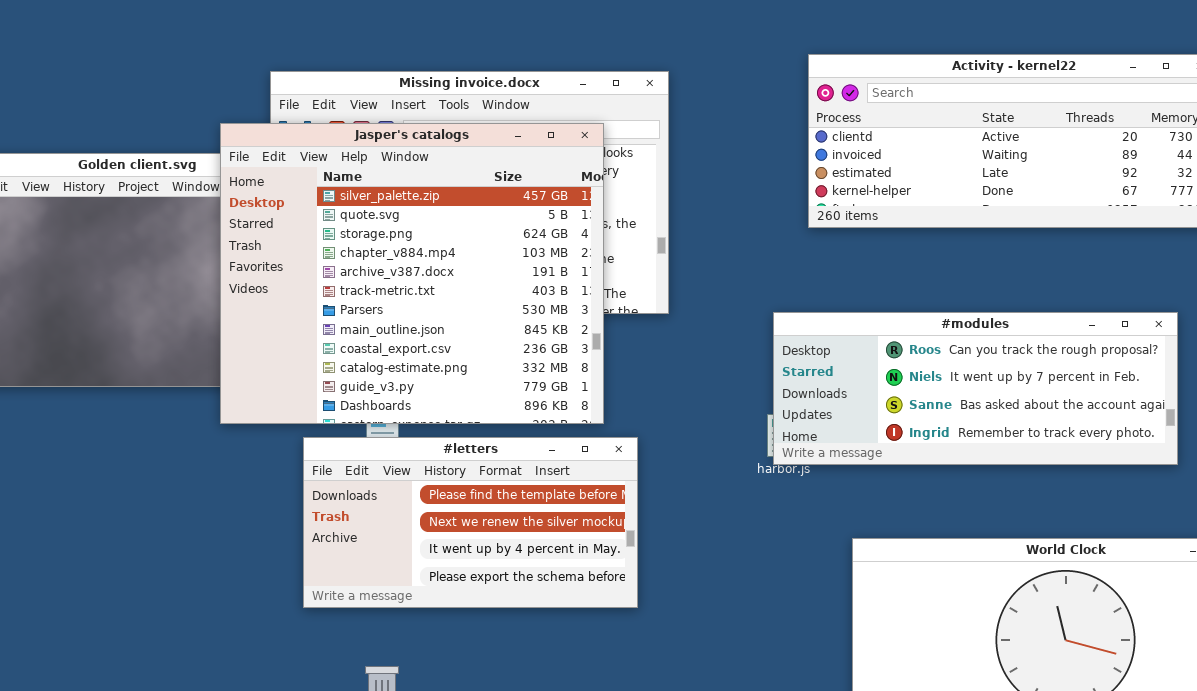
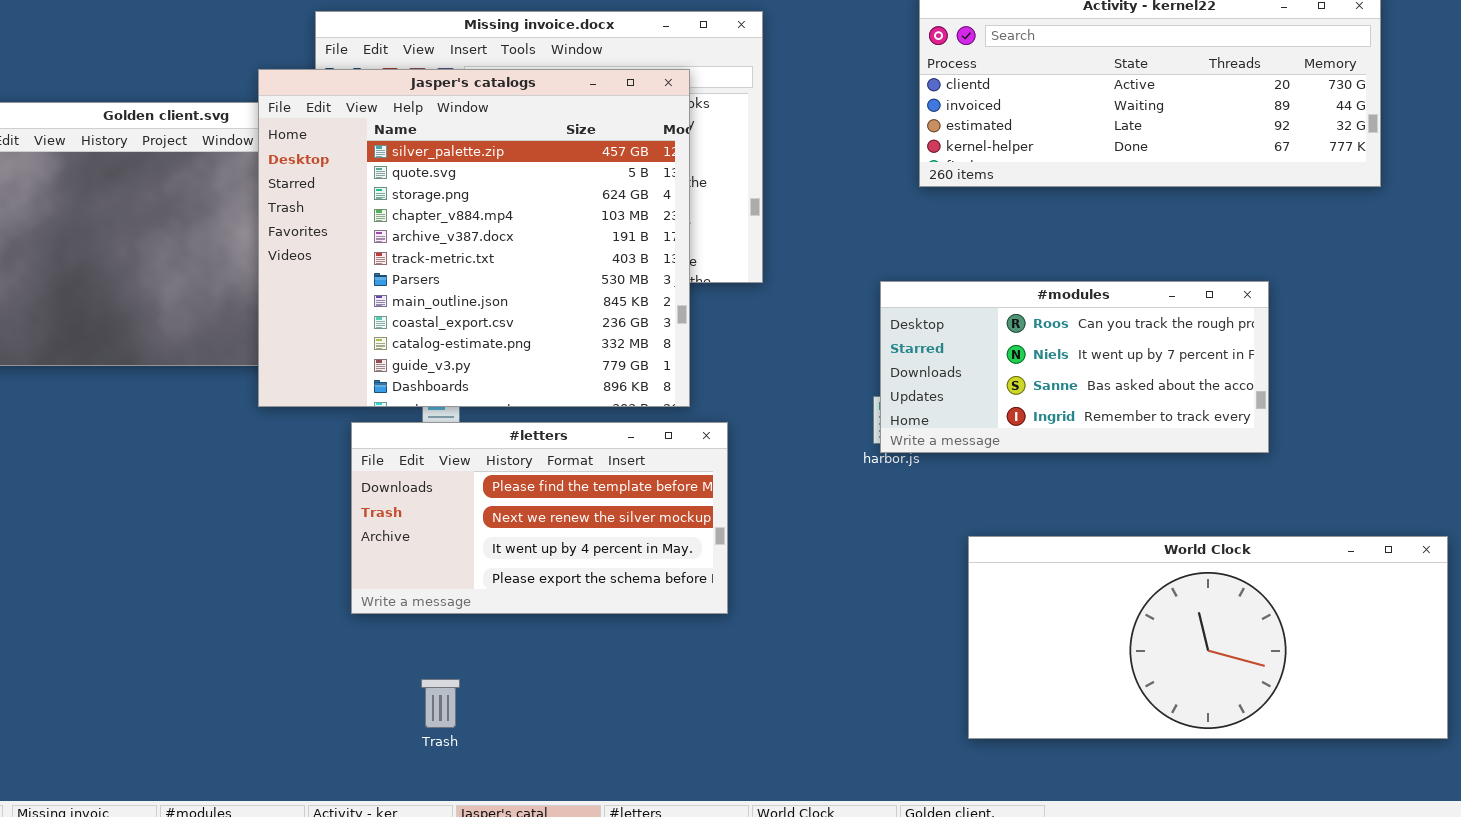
#modules: [773,312,1178,465] -> [880,281,1269,453], resized

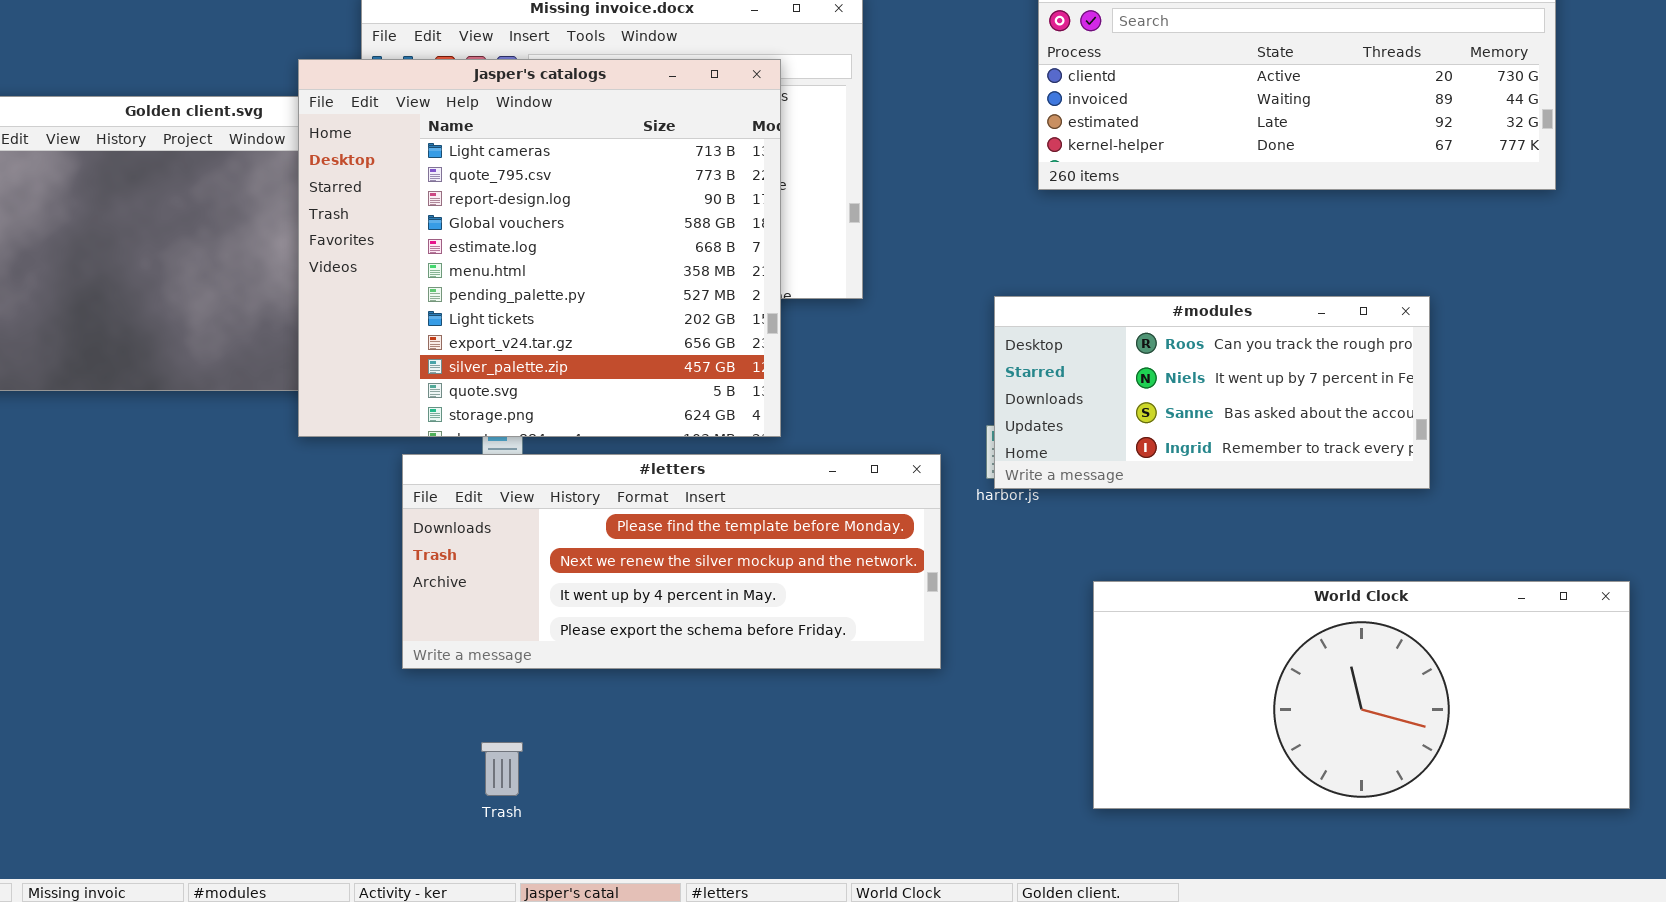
Jasper's catalogs: [258,69,690,407] -> [298,59,781,437], scrolled up 9 rows
#letters: [351,422,728,614] -> [402,454,941,669], resized

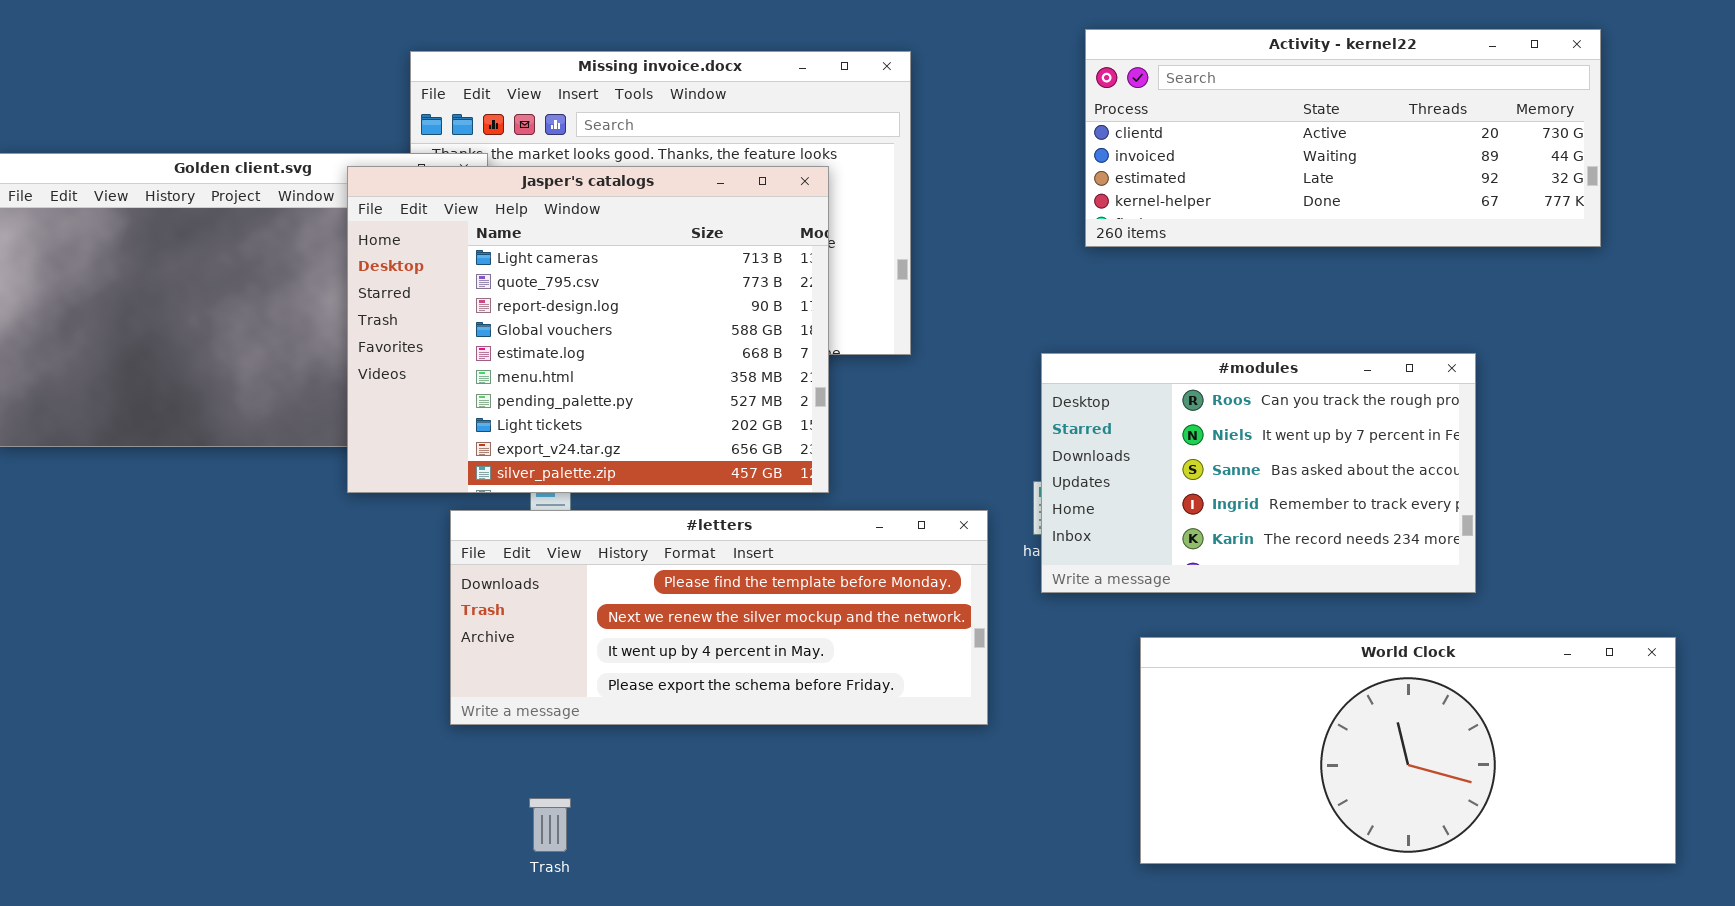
Jasper's catalogs: [298,59,781,437] -> [347,166,829,493], resized
#modules: [994,296,1430,489] -> [1041,353,1476,593], resized

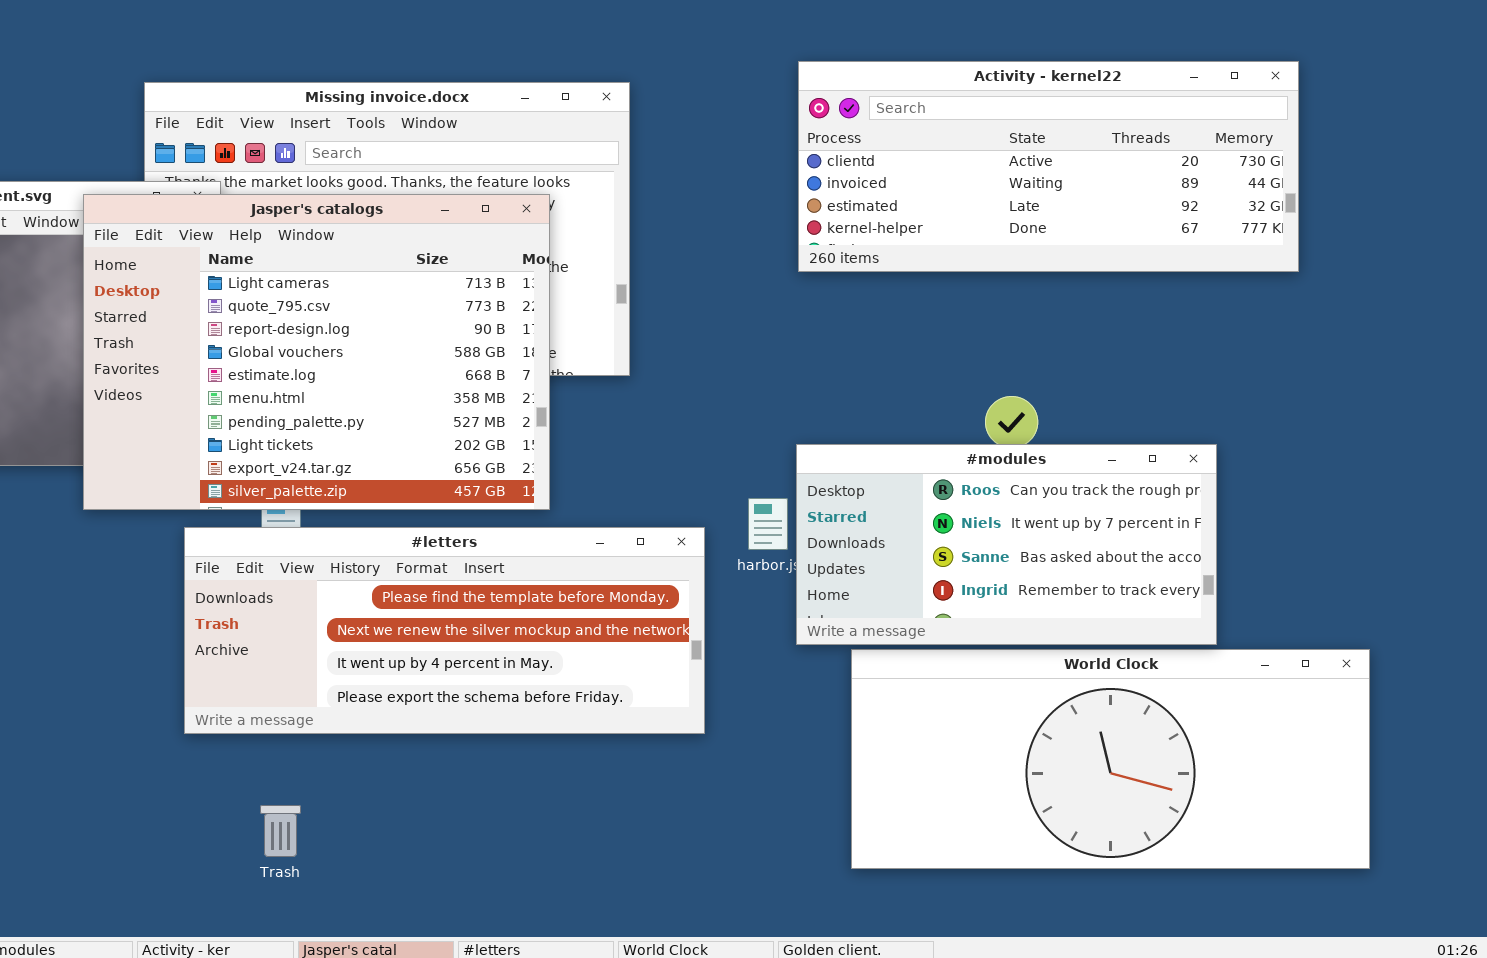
#modules: [1041,353,1476,593] -> [796,444,1217,645], moved, resized

